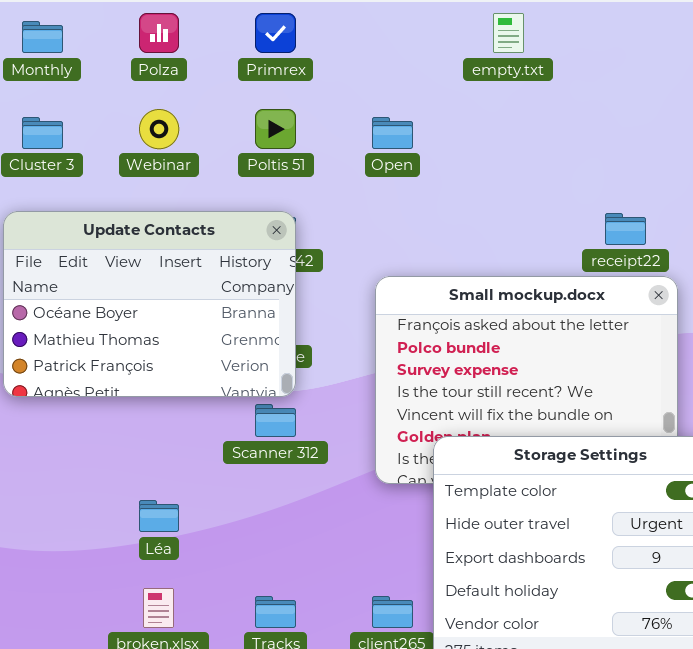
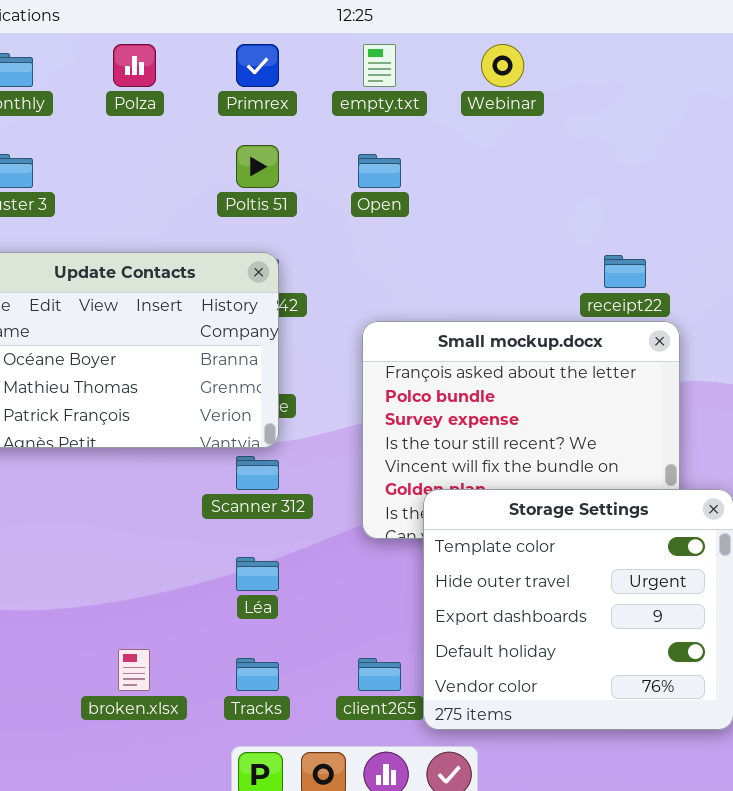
empty.txt: [493,13,524,53] -> [363,44,396,87], moved
Webinar: [139,109,179,149] -> [481,44,524,87], moved
Léa: [139,500,179,532] -> [236,557,279,591], moved

